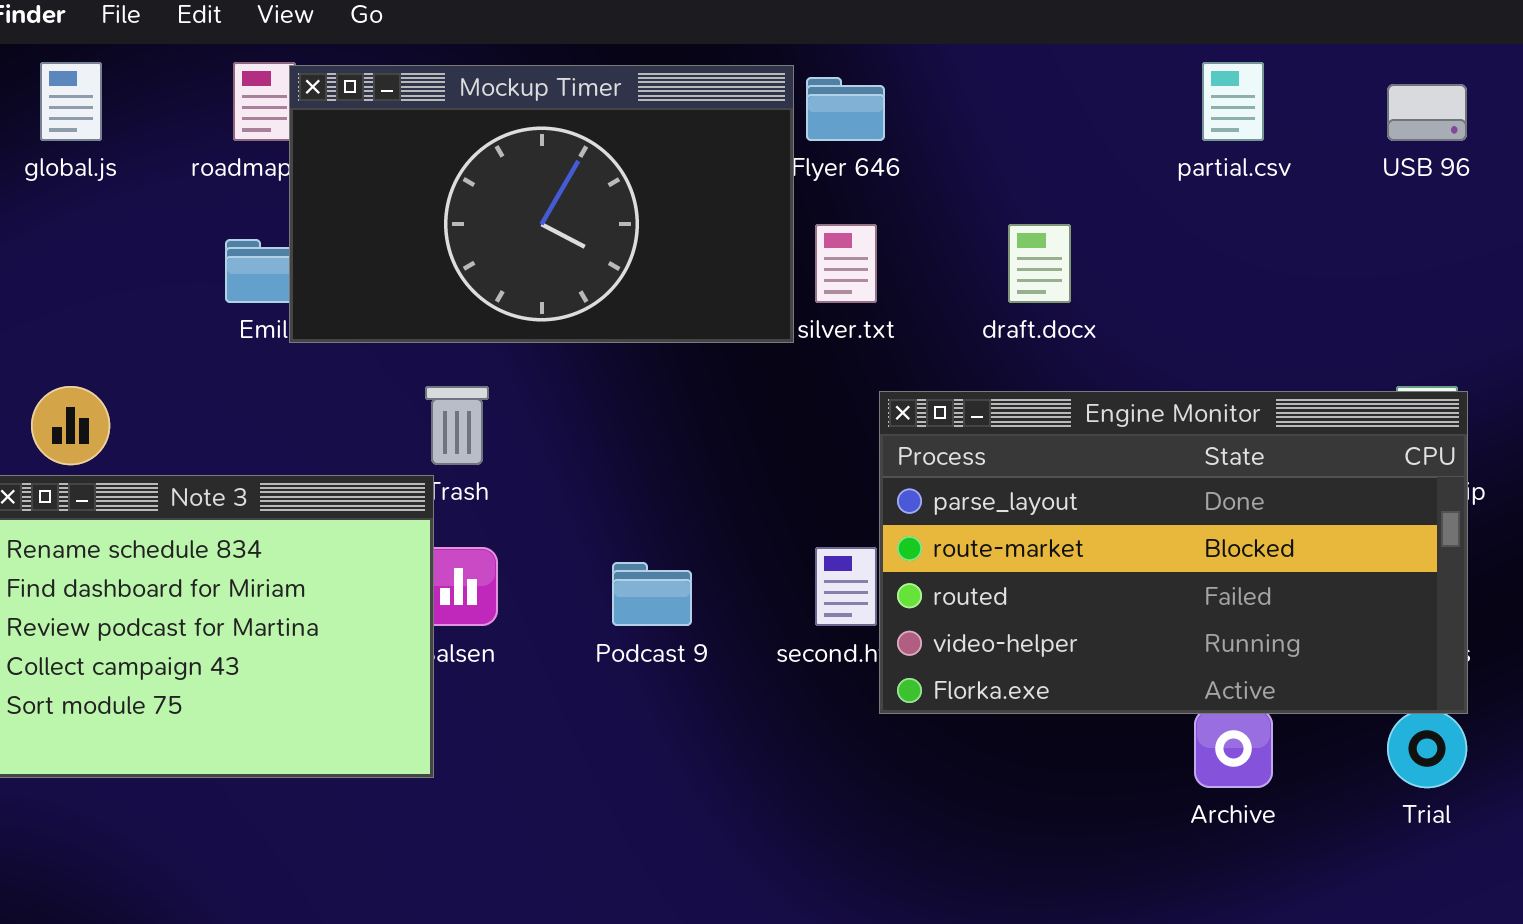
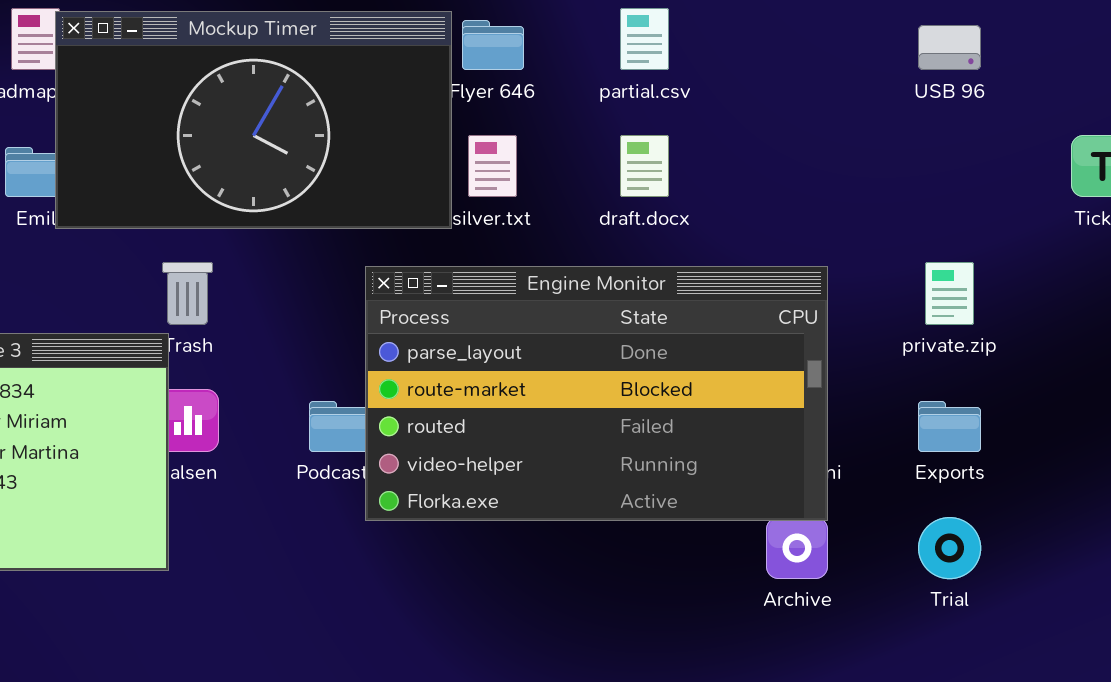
partial.csv: [1202,62,1264,141] -> [620,8,669,70], moved
Engine Monitor: [879,391,1468,714] -> [365,266,828,521], moved

